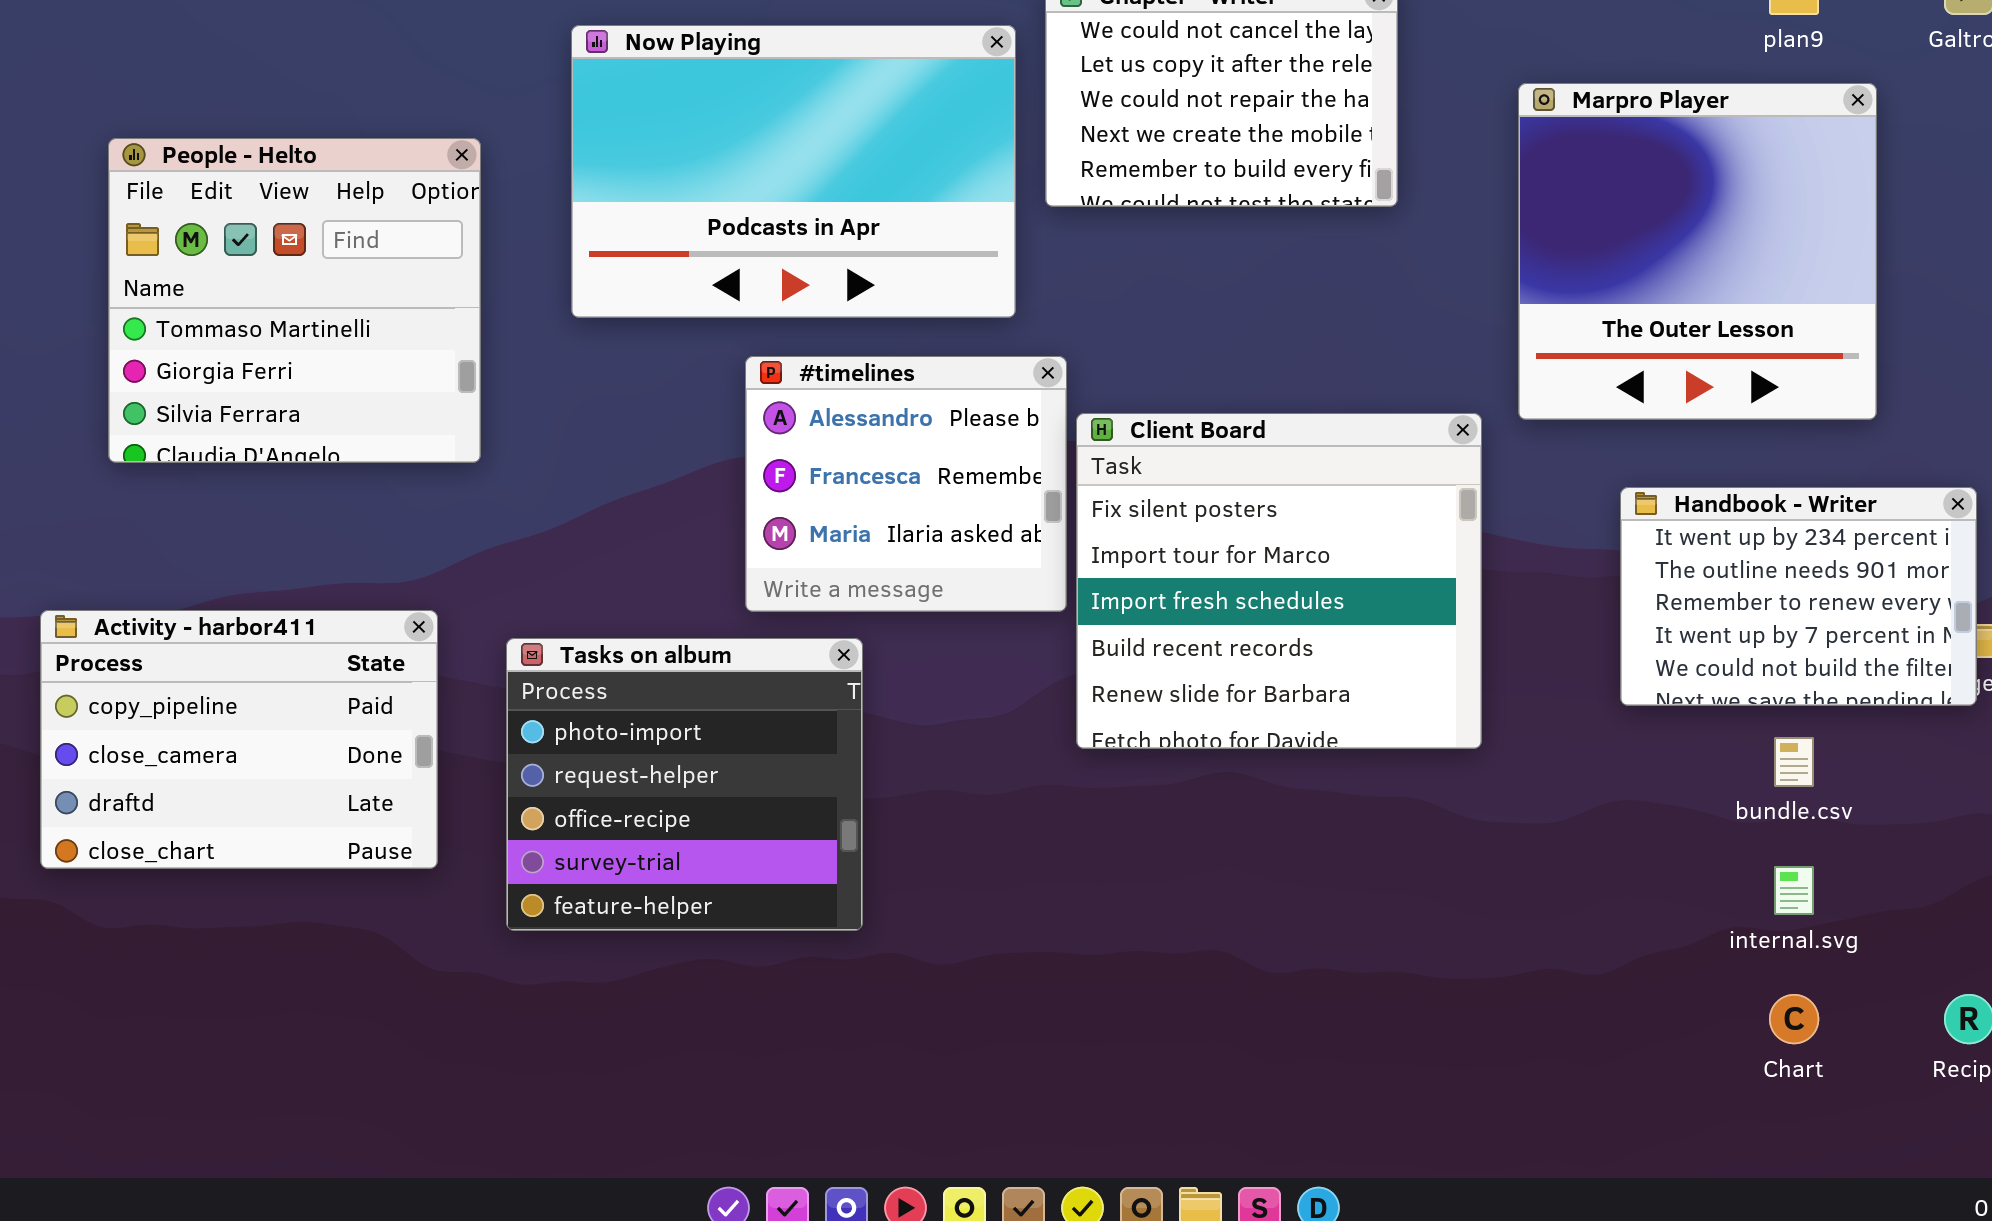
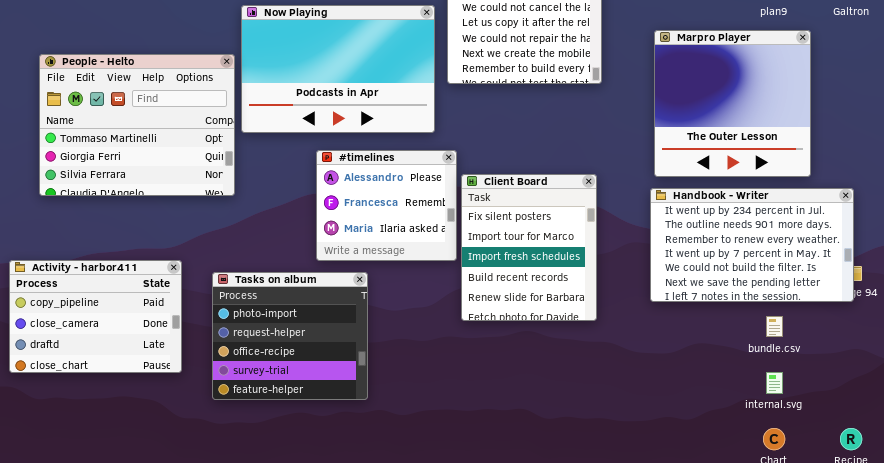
People - Helto: [108,138,481,463] -> [39,54,235,196], resized
Client Board: [1076,413,1482,749] -> [461,174,597,321], resized
Handbook - Writer: [1620,487,1977,706] -> [650,188,854,302], resized

